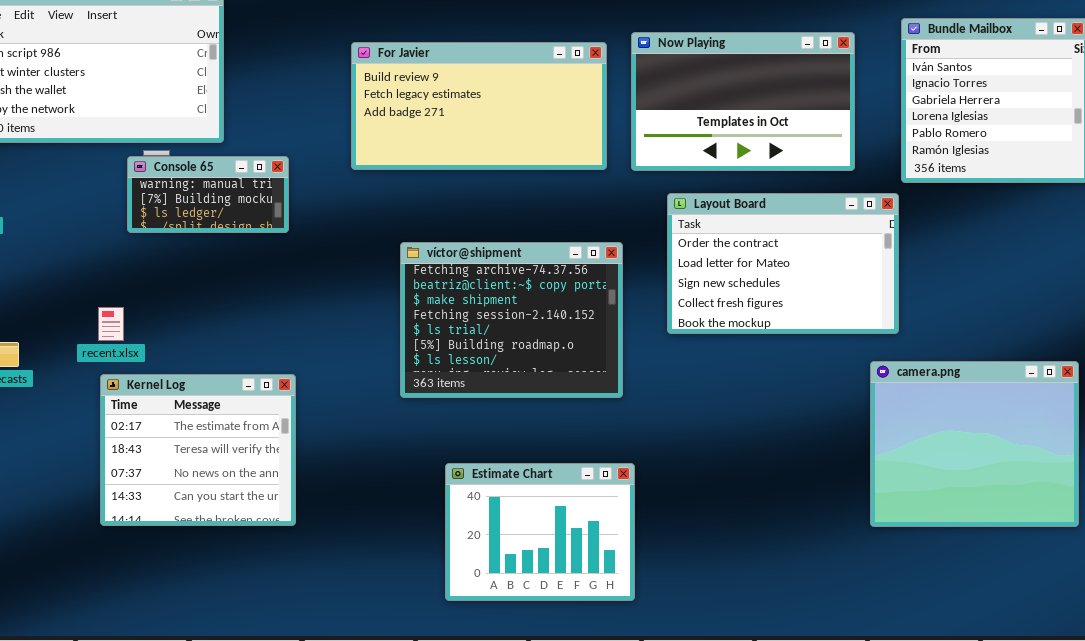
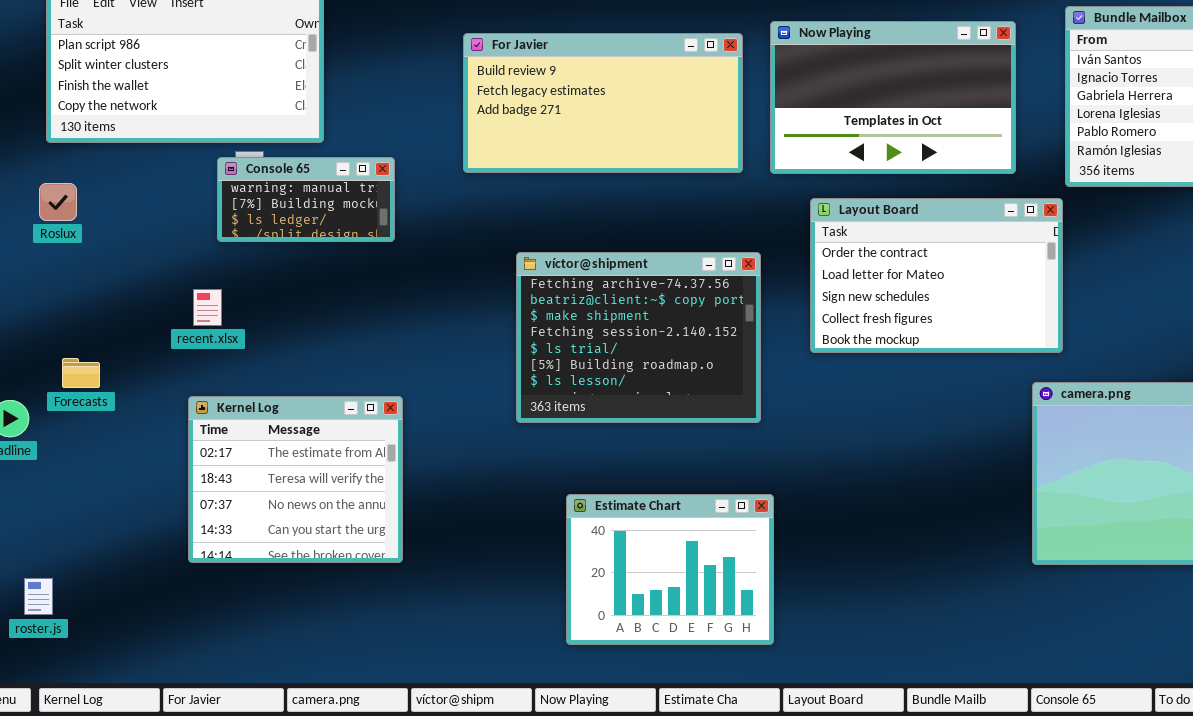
recent.xlsx: [98,307,124,341] -> [193,289,222,326], moved

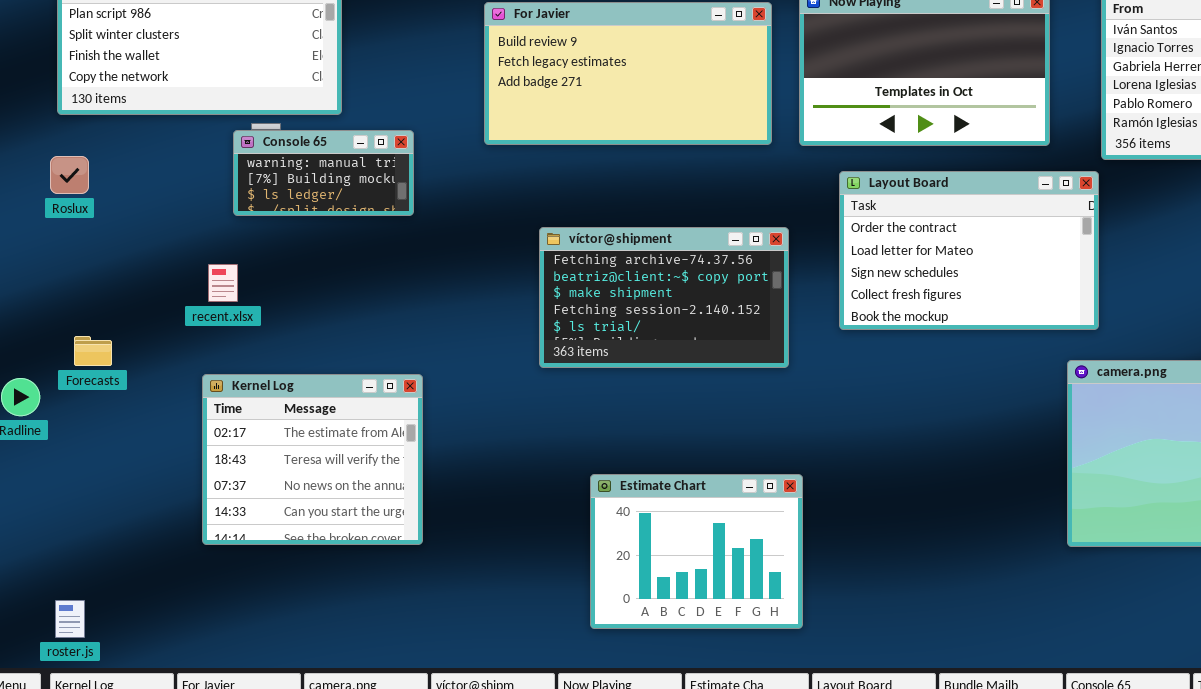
víctor@shipment: [516,252,761,423] -> [539,227,789,368], resized
roster.js: [24,578,53,615] -> [55,600,85,638], moved

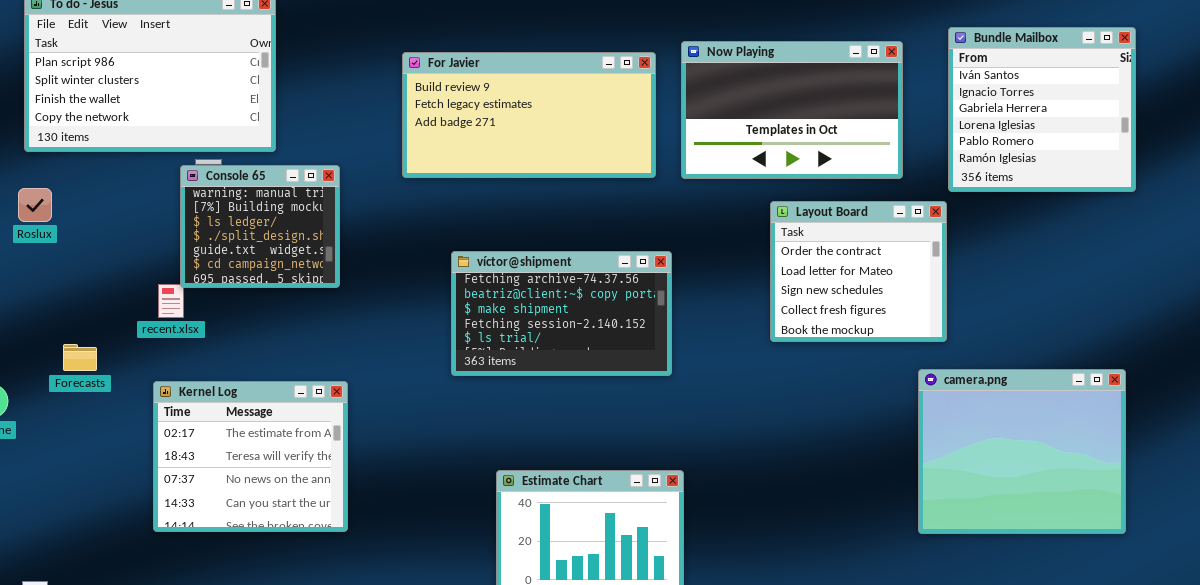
Console 65: [233,130,414,216] -> [180,165,340,288], resized
Layout Board: [839,171,1099,330] -> [770,201,947,342], resized
Forecasts: [74,336,112,366] -> [63,344,97,371], moved

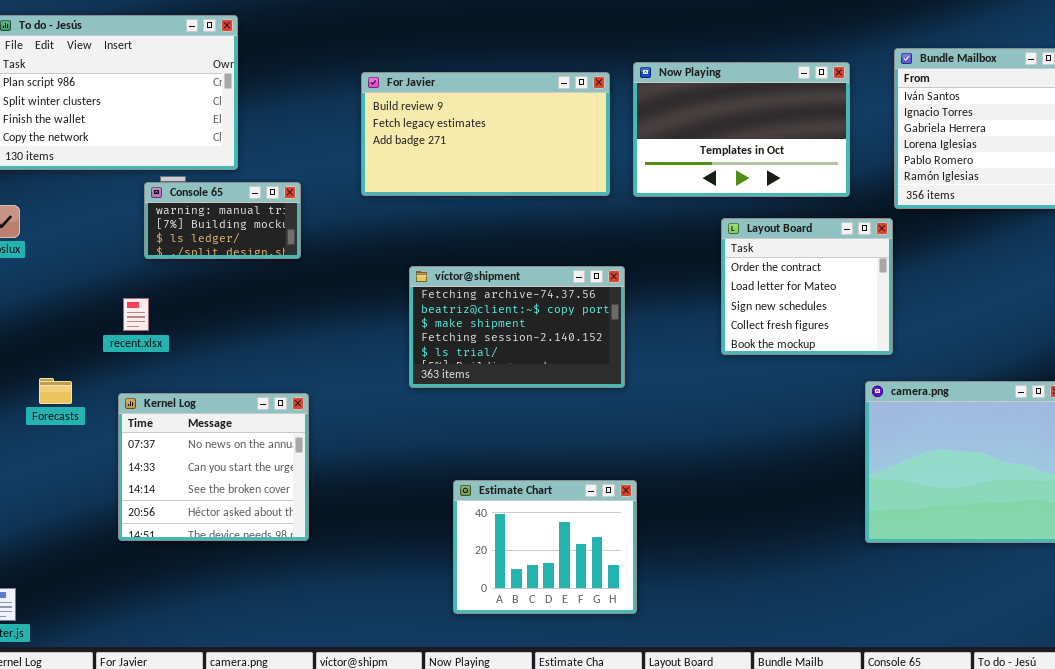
Console 65: [180,165,340,288] -> [144,182,301,259], resized
Forecasts: [63,344,97,371] -> [39,378,72,404], moved
Kernel Log: [153,381,348,532] -> [118,393,309,541], scrolled down 2 rows

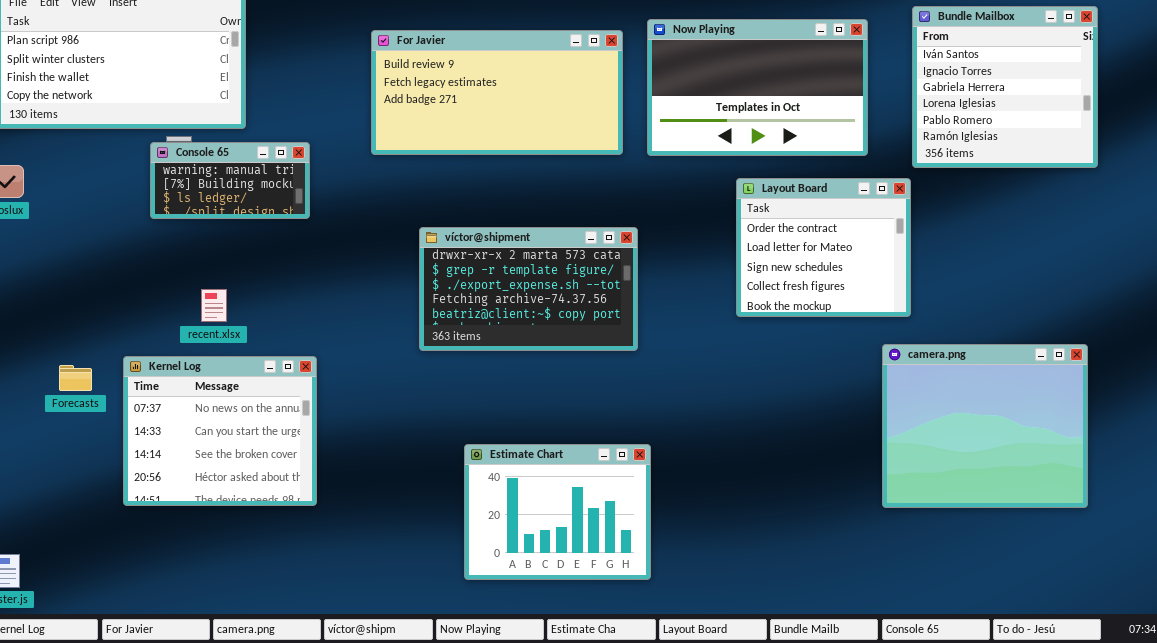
víctor@shipment: [409,266,625,388] -> [419,227,638,351], scrolled up 3 rows
recent.xlsx: [123,298,149,331] -> [201,289,227,322], moved
Forecasts: [39,378,72,404] -> [59,365,92,391], moved

